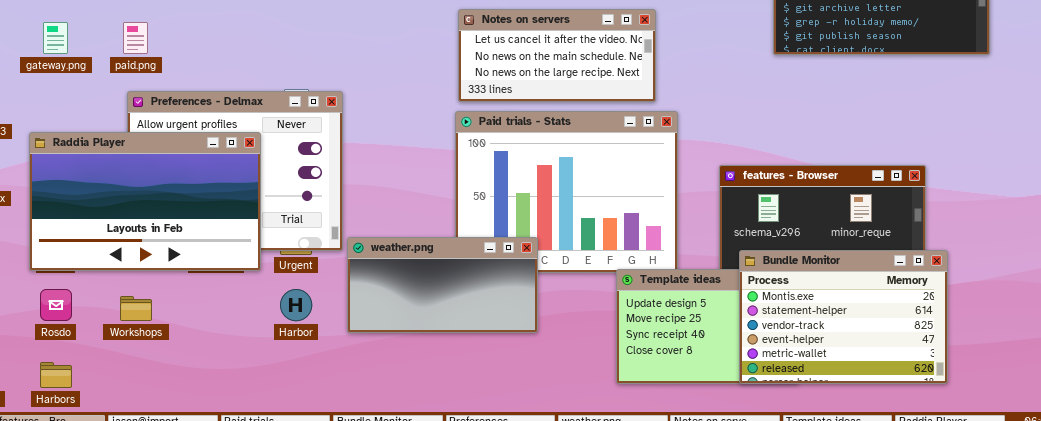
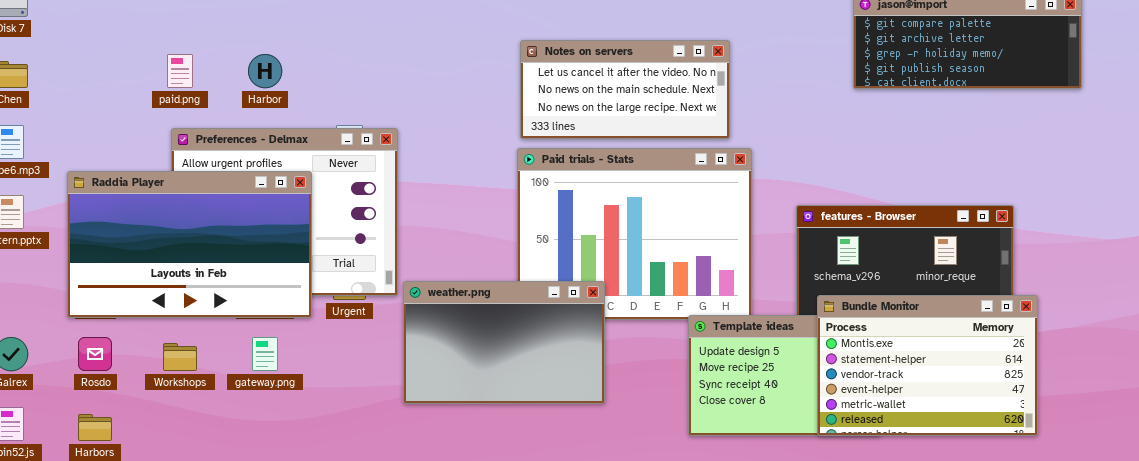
gateway.png: [43,22,68,54] -> [252,337,278,371], moved
weather.png: [347,237,538,333] -> [403,281,605,404], resized
Harbor: [280,289,312,321] -> [248,54,282,88], moved

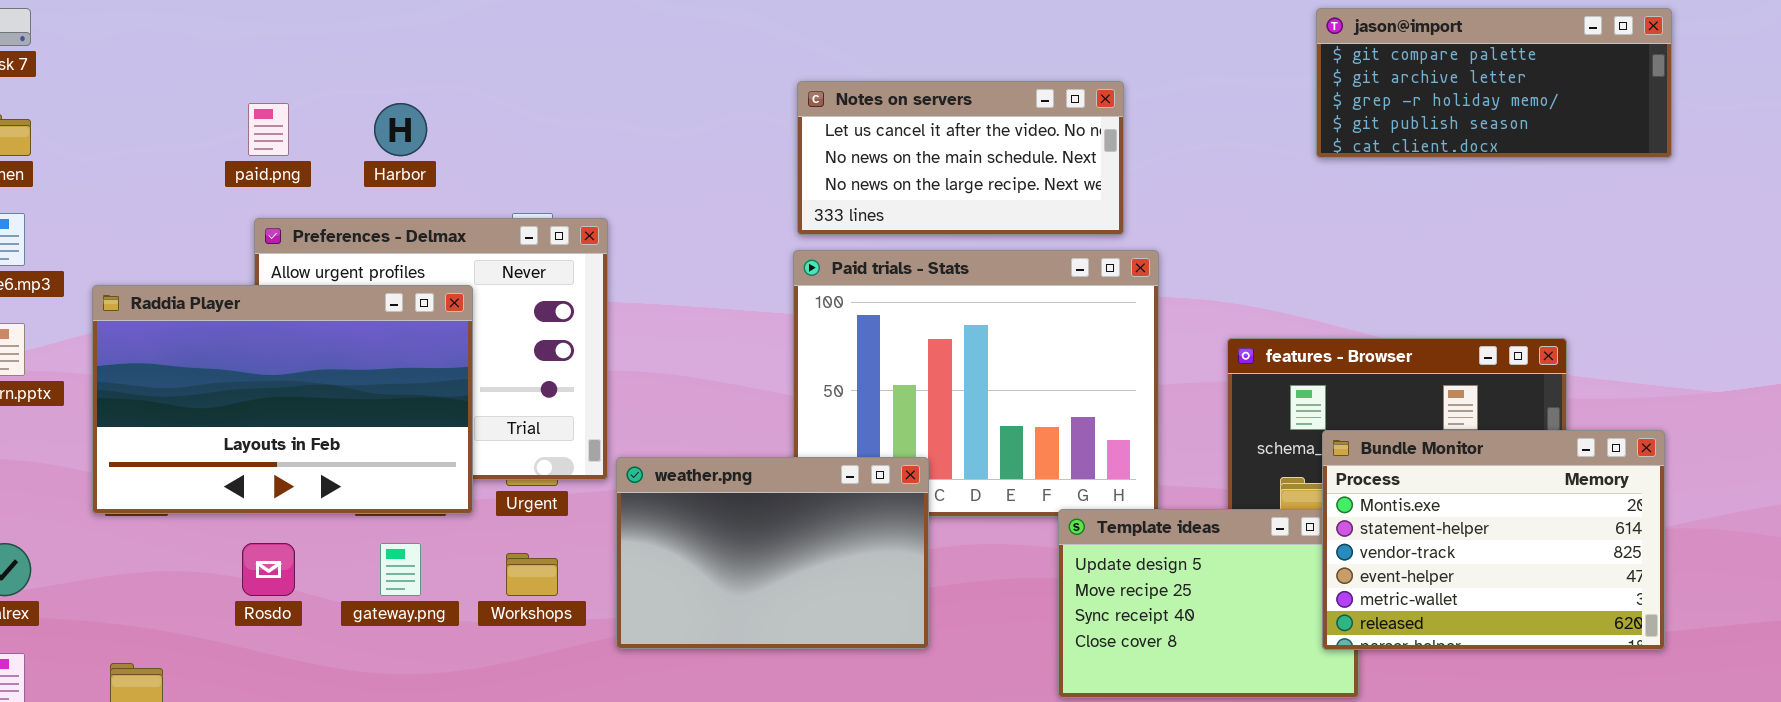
Bundle Monitor: [817,295,1038,436] -> [1322,430,1665,650], moved
Rosdo: [78,337,112,371] -> [242,543,295,596], moved
Workshops: [163,343,197,371] -> [506,553,558,596], moved

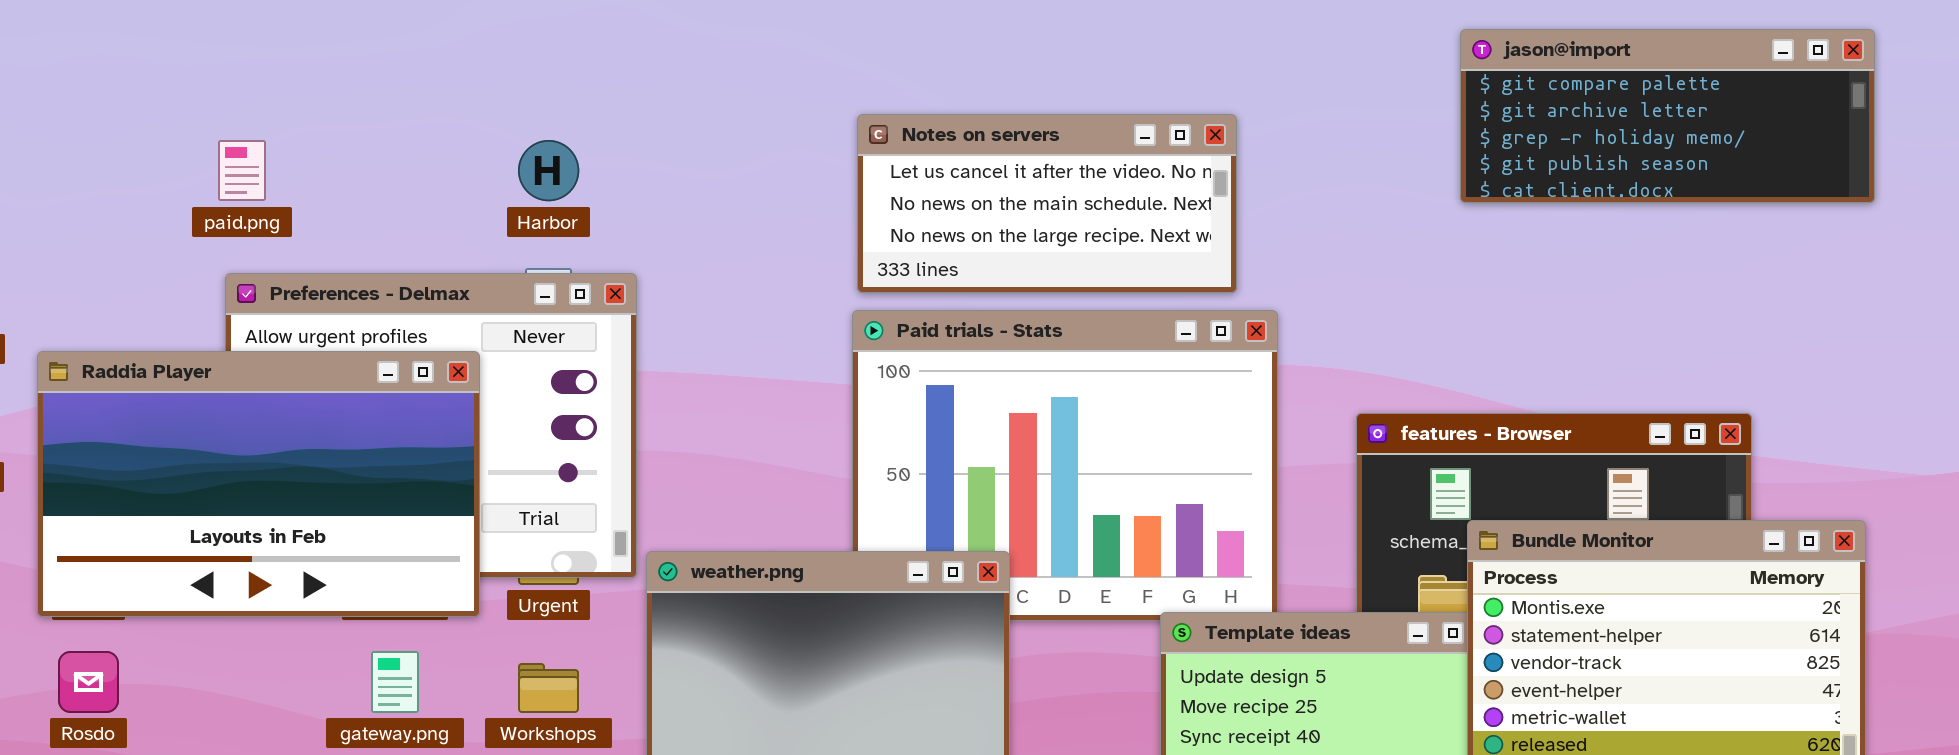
Harbor: [374,103,427,156] -> [518,140,579,201], moved
Rosdo: [242,543,295,596] -> [58,651,119,713], moved

